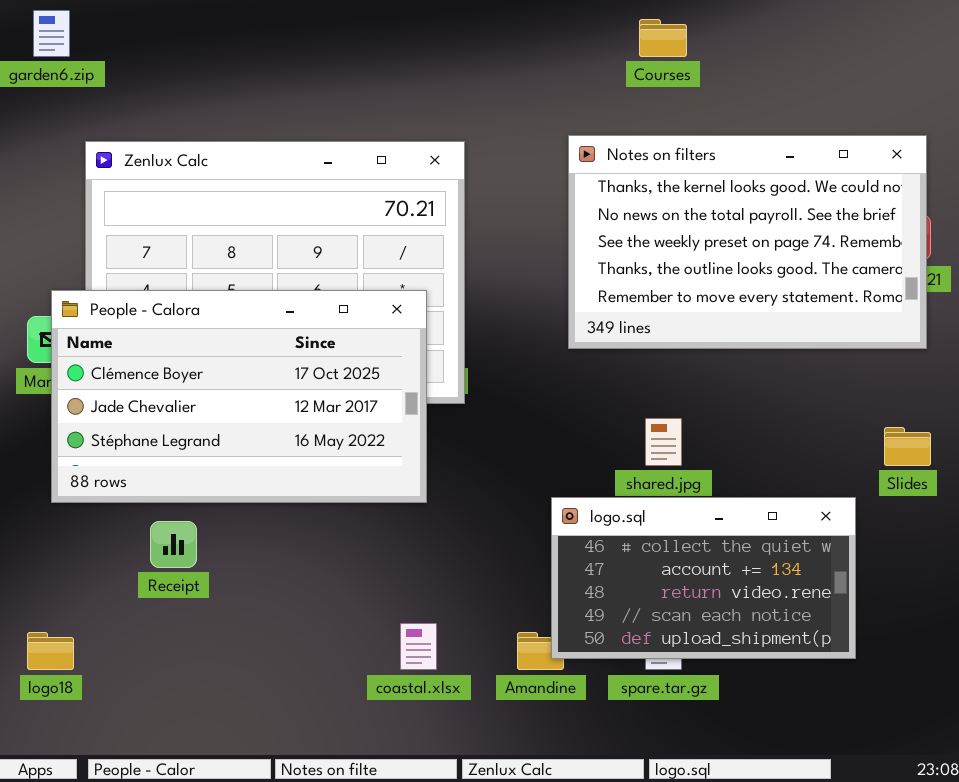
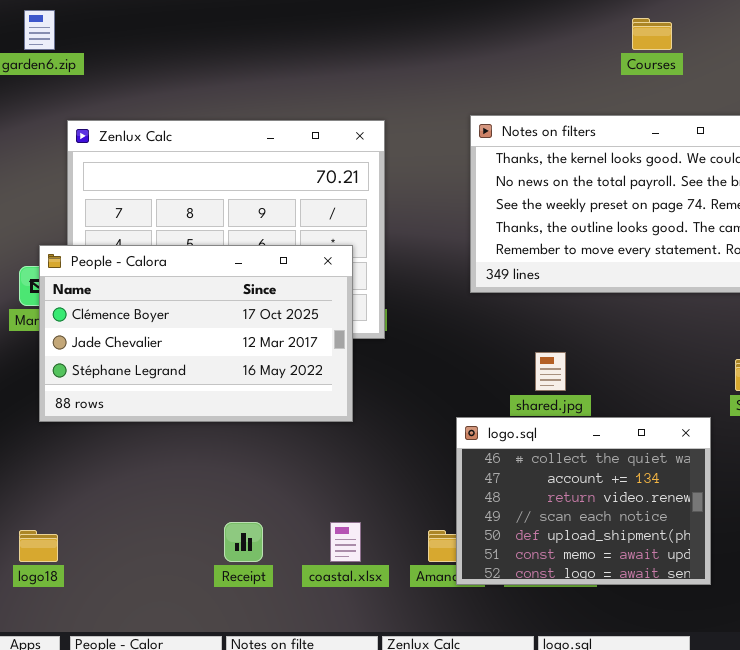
Courses: [639,19,687,57] -> [632,18,672,50], moved
logo.sql: [551,497,856,659] -> [456,417,711,585], resized
Receipt: [150,521,197,568] -> [224,522,263,562], moved

